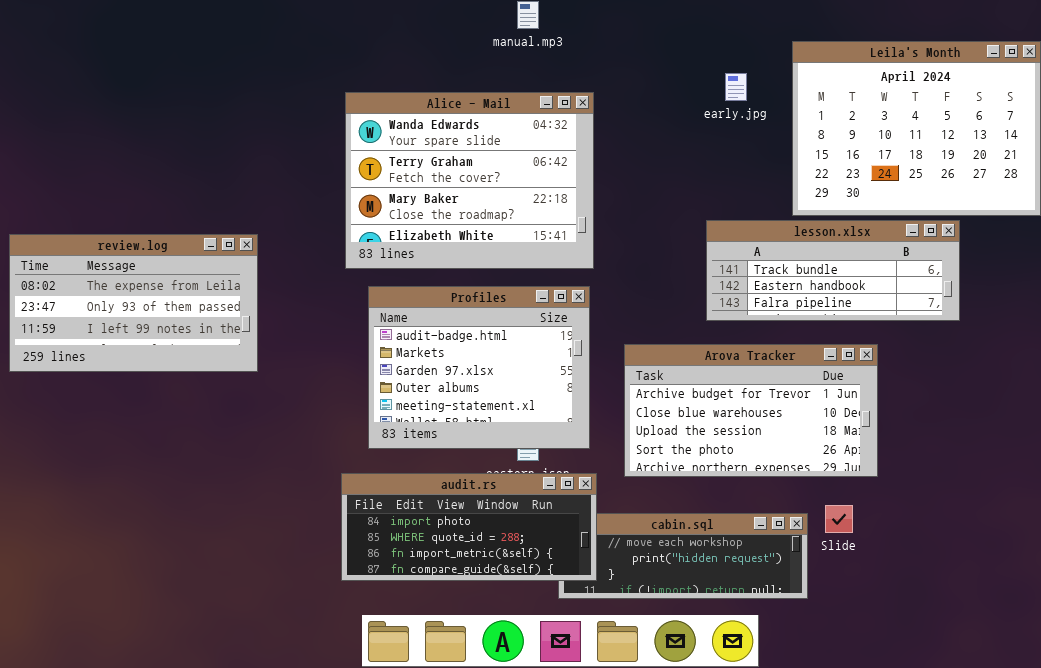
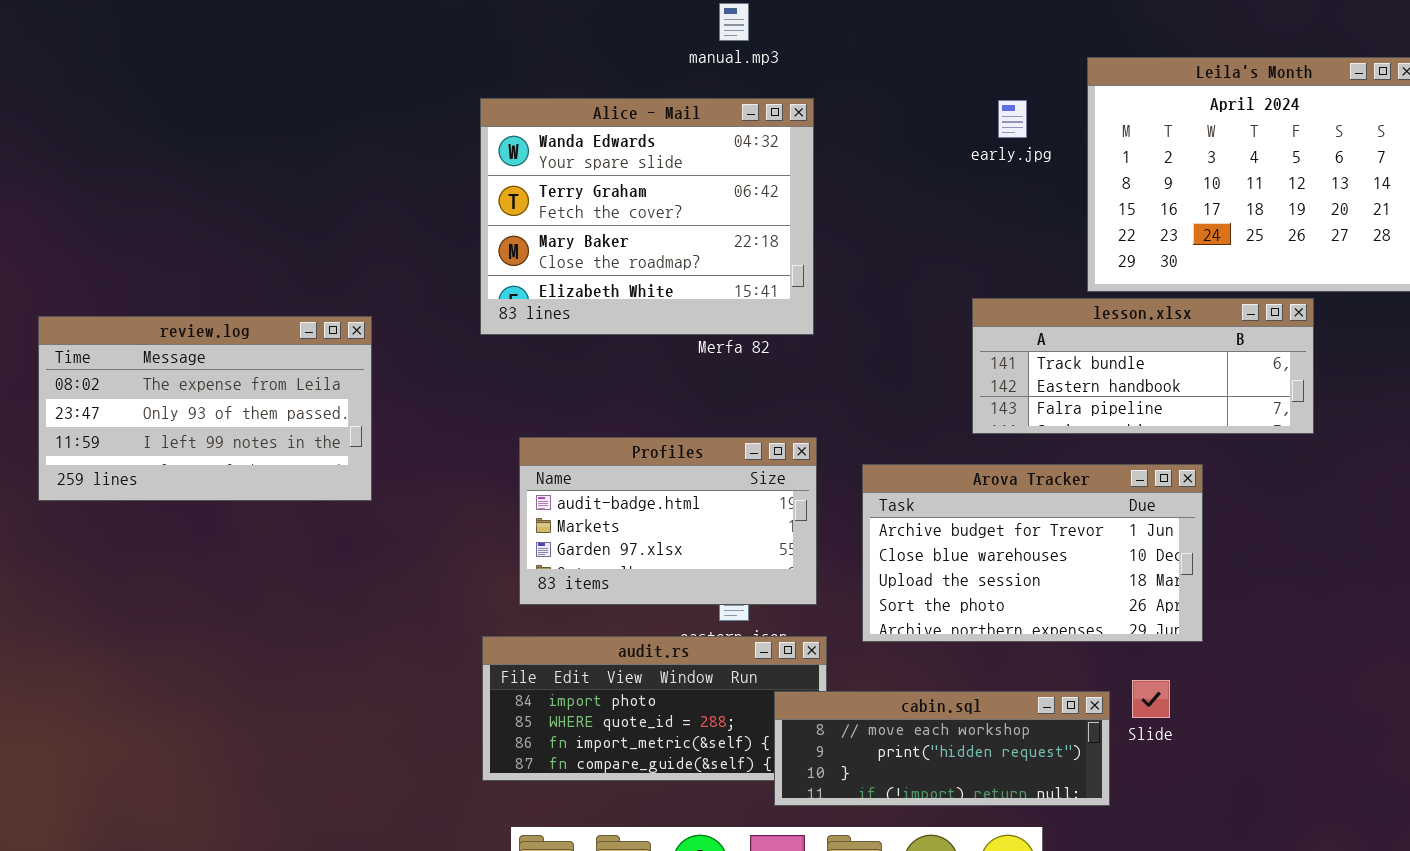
Alice - Mail: [345,92,594,269] -> [480,98,814,335], moved
Profiles: [368,286,590,449] -> [519,437,817,605], resized
cabin.sql: [558,513,808,599] -> [774,691,1110,806], raised

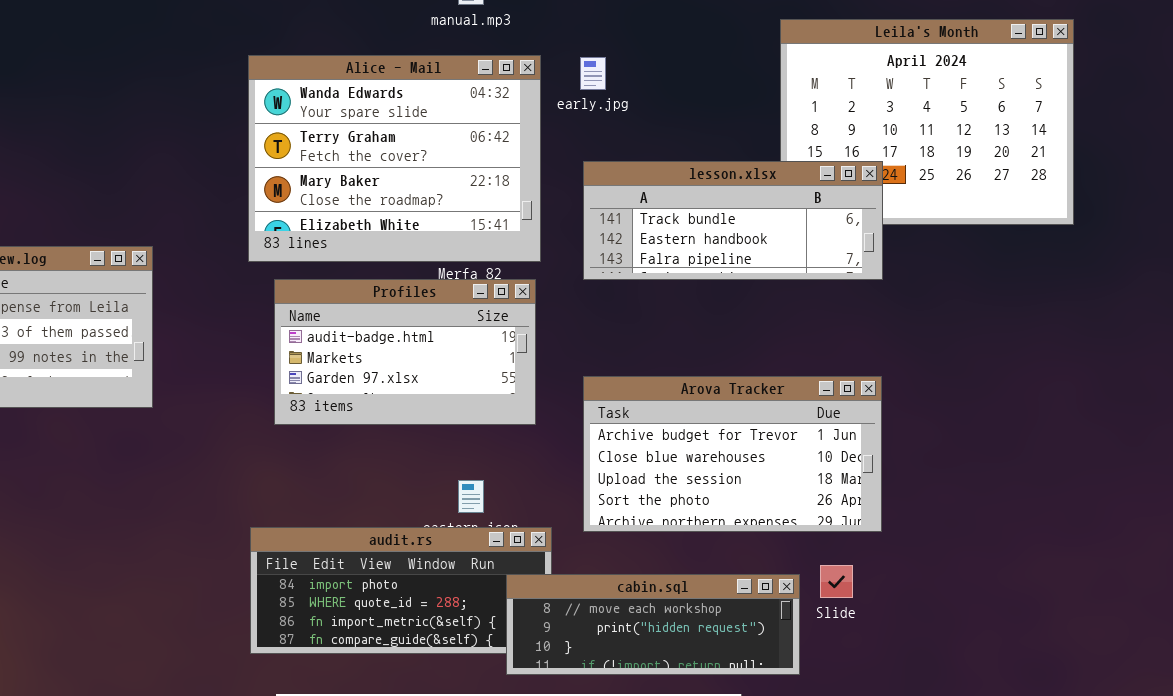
early.jpg: [998,100,1027,138] -> [580,57,606,90], moved
lesson.xlsx: [972,298,1314,434] -> [583,161,883,280], moved
Profiles: [519,437,817,605] -> [274,279,536,425], moved

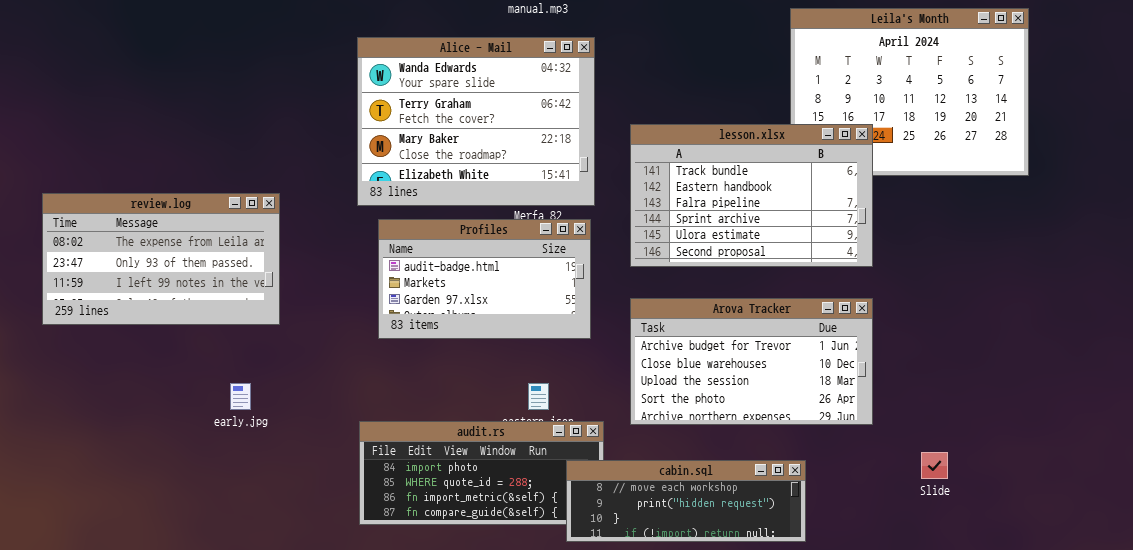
early.jpg: [580,57,606,90] -> [230,383,251,410], moved
lesson.xlsx: [583,161,883,280] -> [630,124,873,267], resized
Slide: [820,565,853,598] -> [921,452,948,479], moved

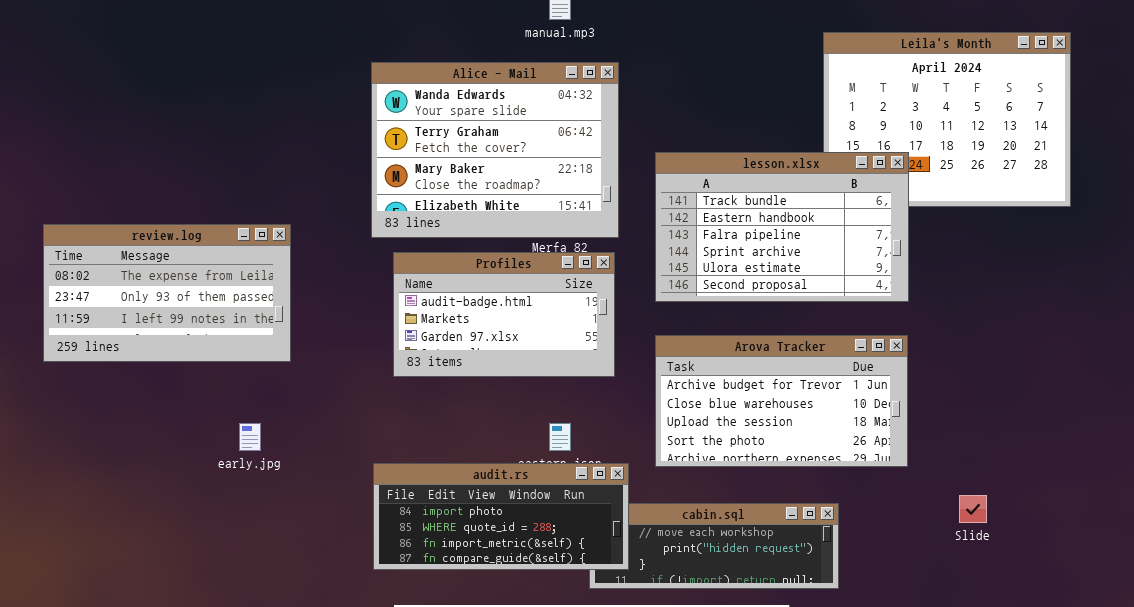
audit.rs: [359,421,604,525] -> [373,463,629,570], raised

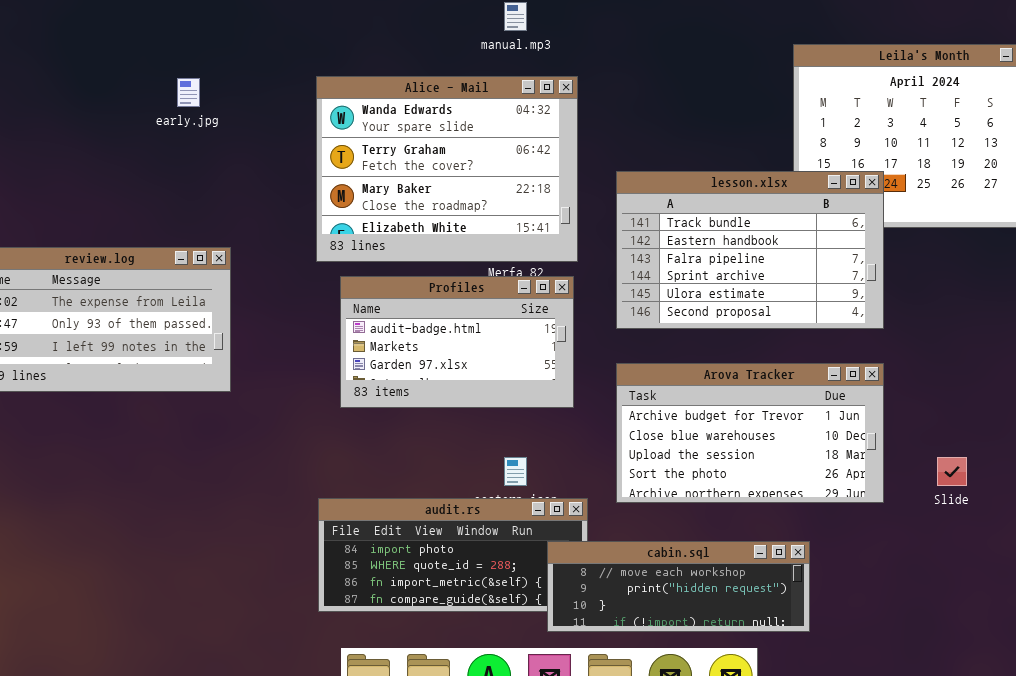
early.jpg: [239,423,261,451] -> [177,78,200,107], moved
Slide: [959,495,987,523] -> [937,457,967,486], moved
cabin.sql: [589,503,839,589] -> [547,541,810,632], raised

